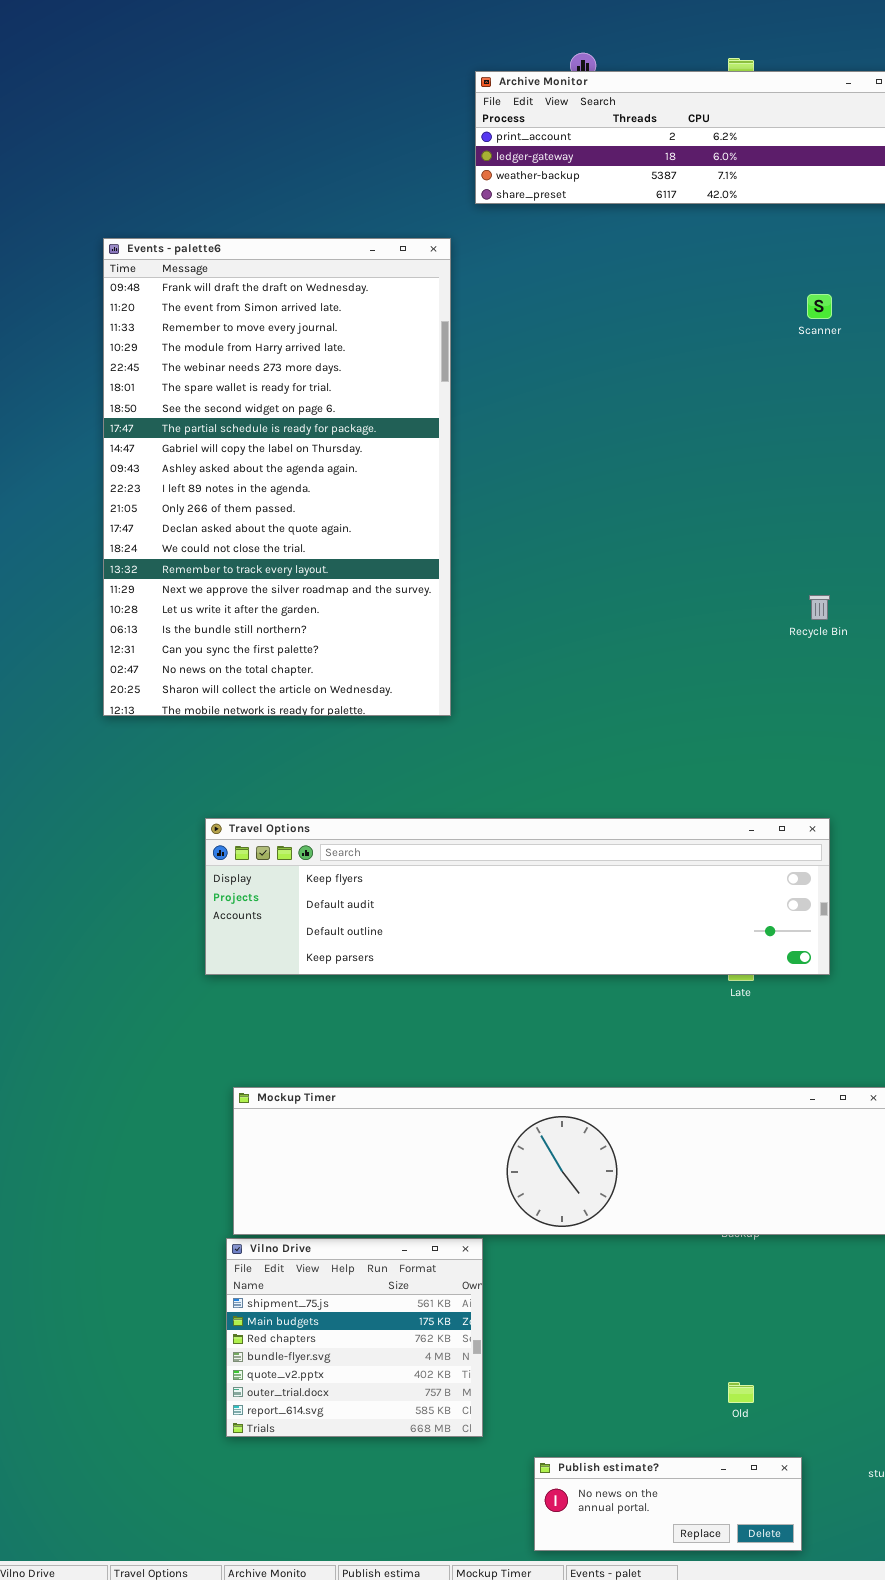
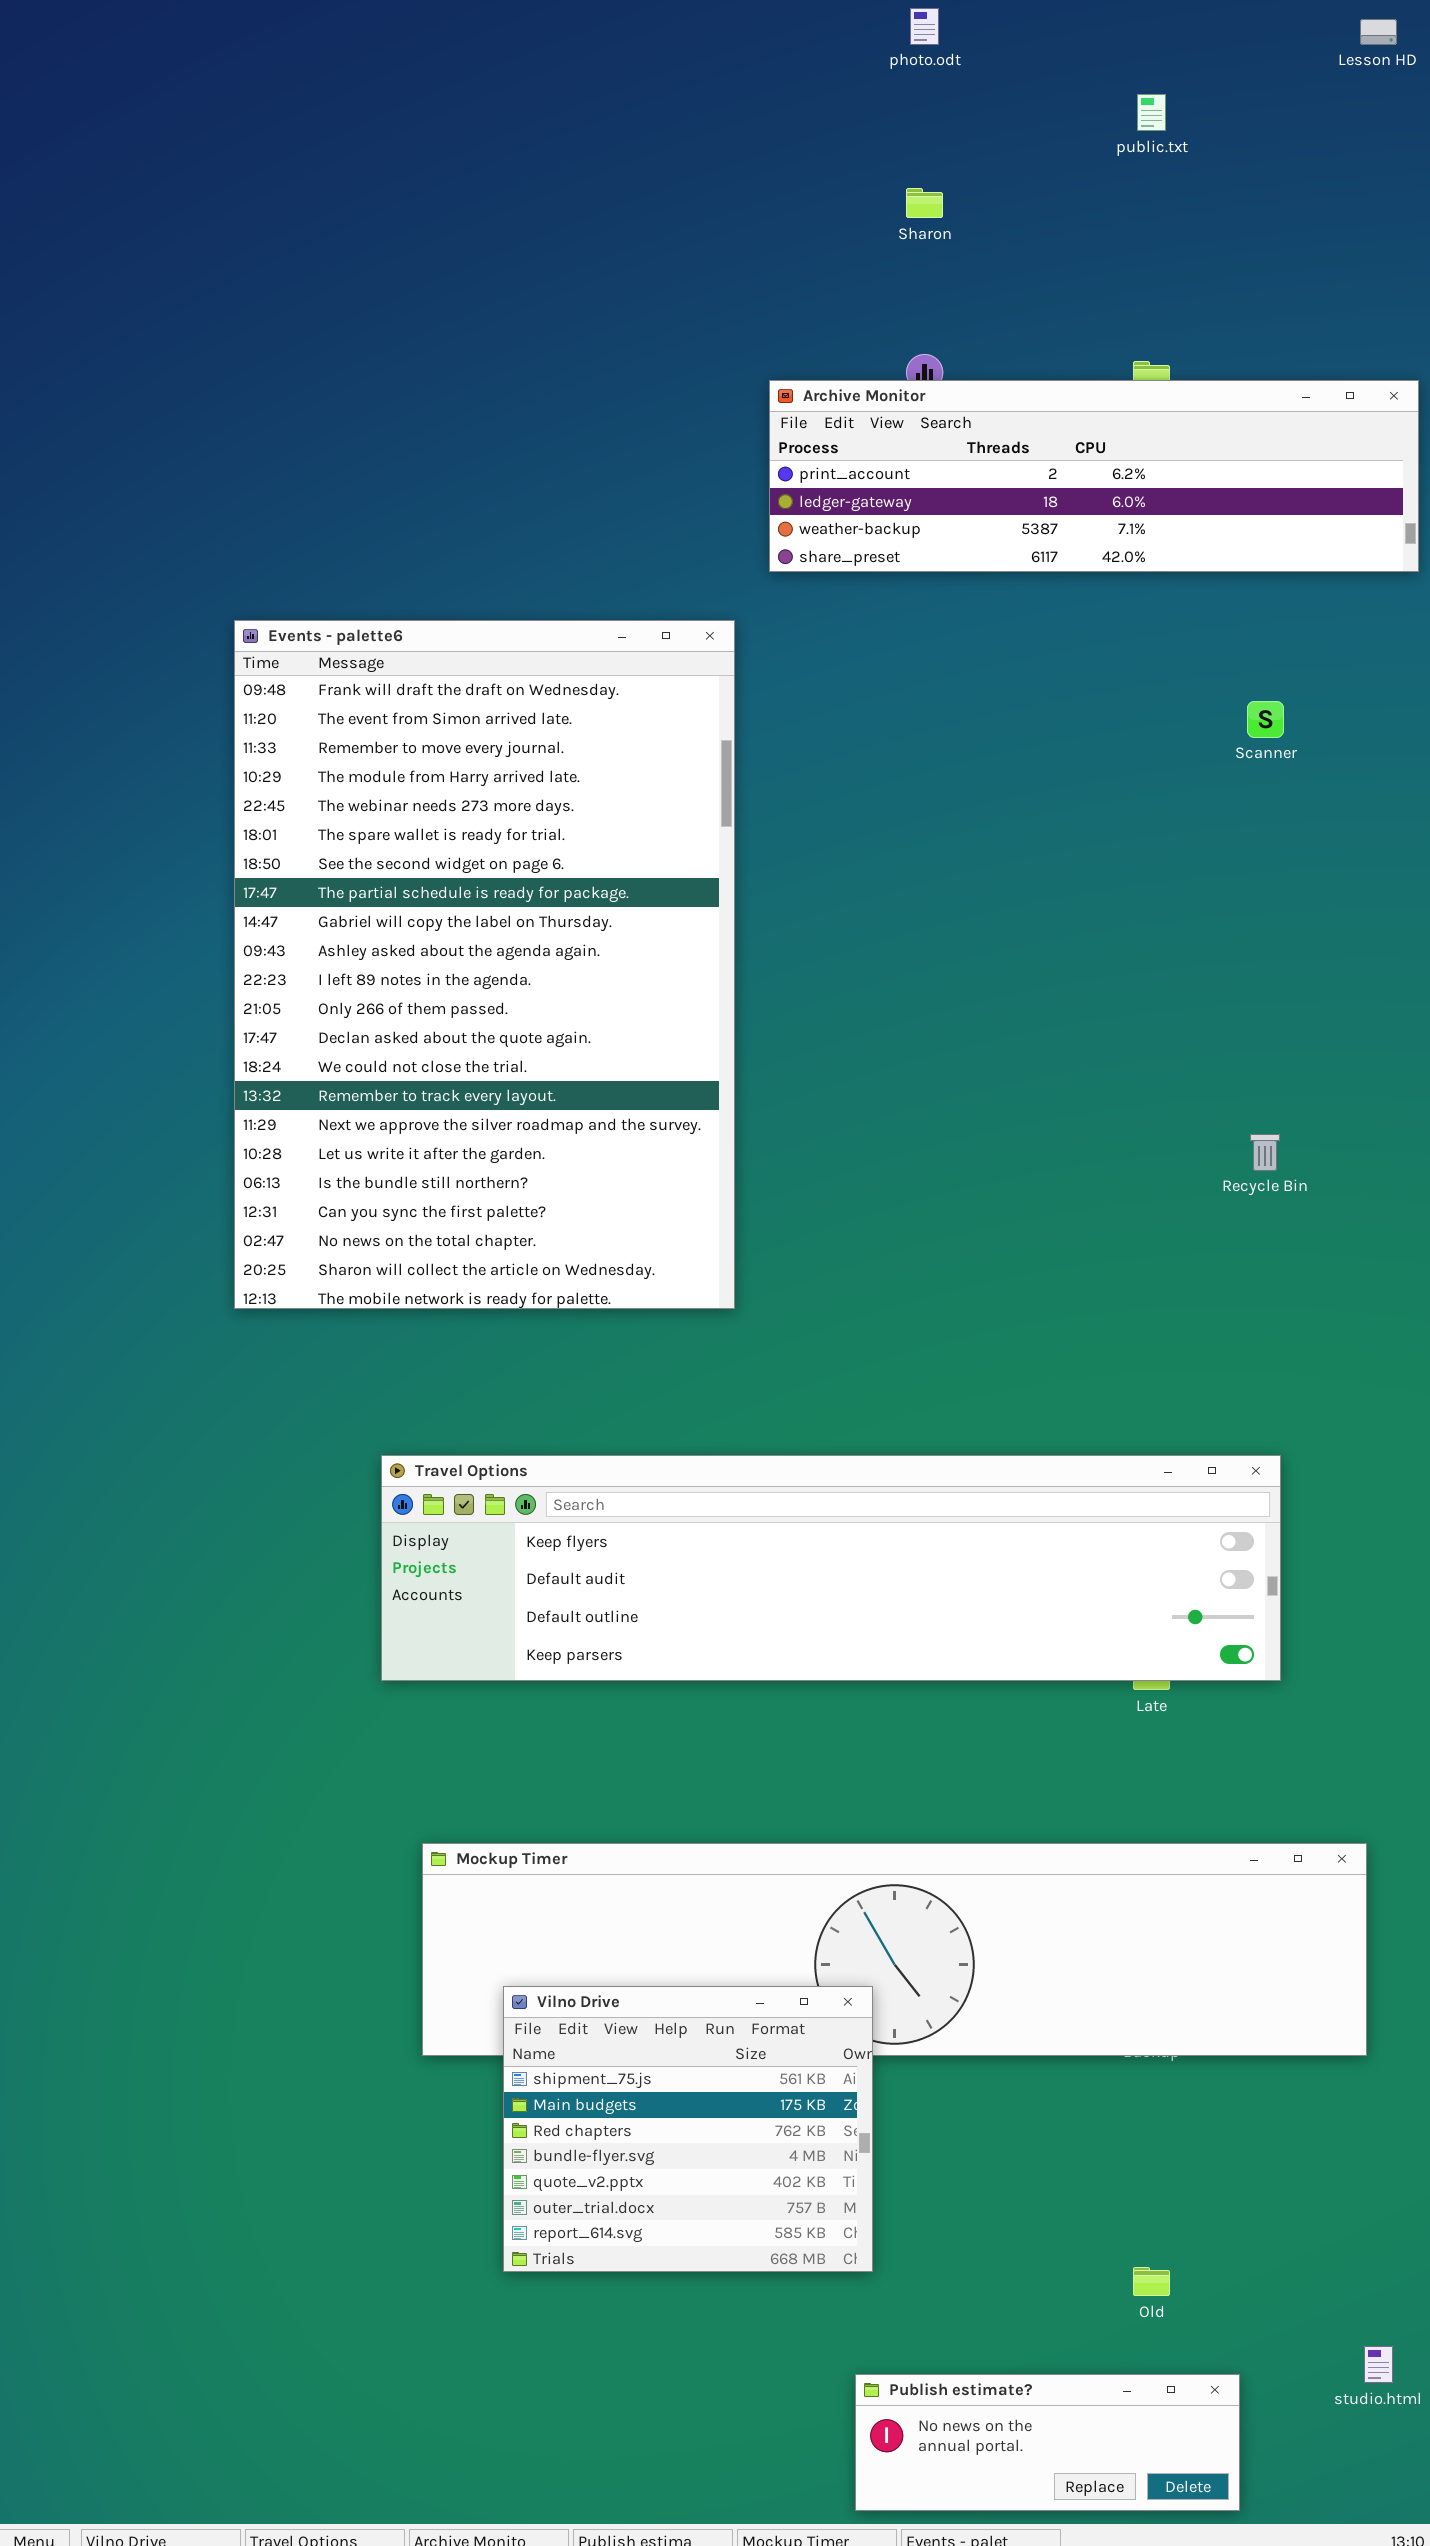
Vilno Drive: [226,1238,483,1437] -> [503,1986,873,2272], moved

